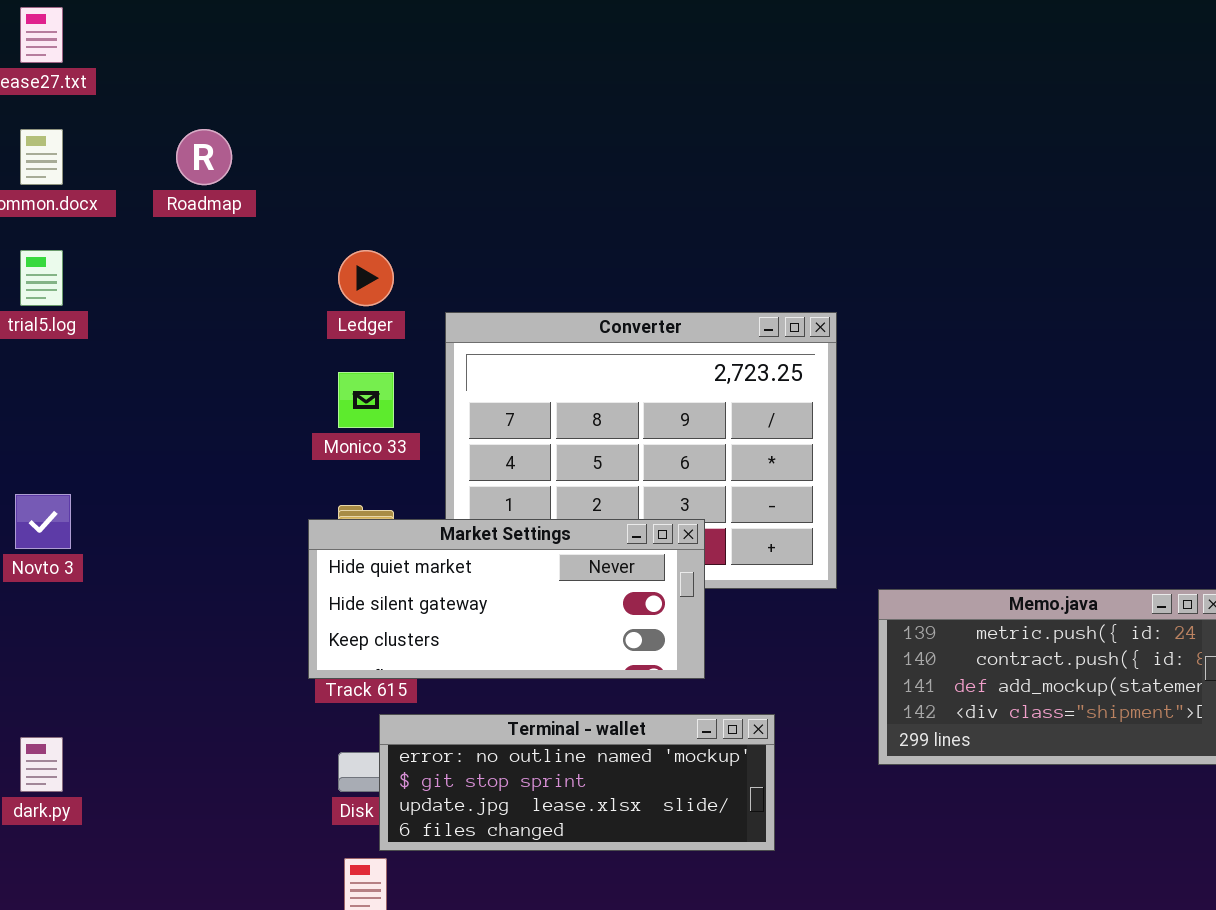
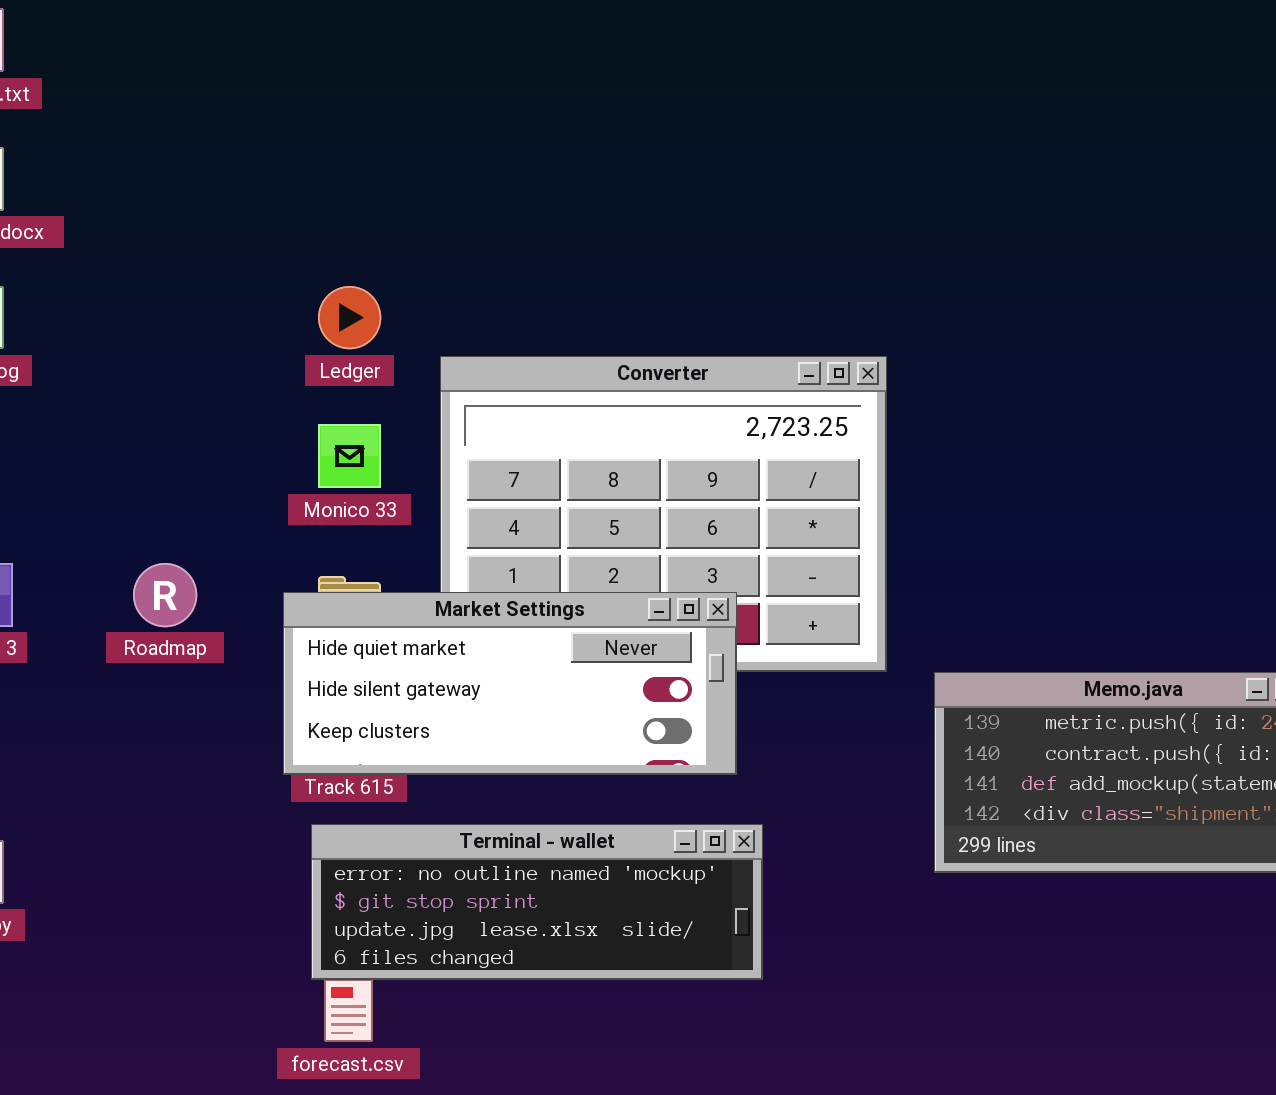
Roadmap: [176,129,232,185] -> [133,563,197,627], moved
Terminal - wallet: [379,714,775,851] -> [311,824,763,980], moved

